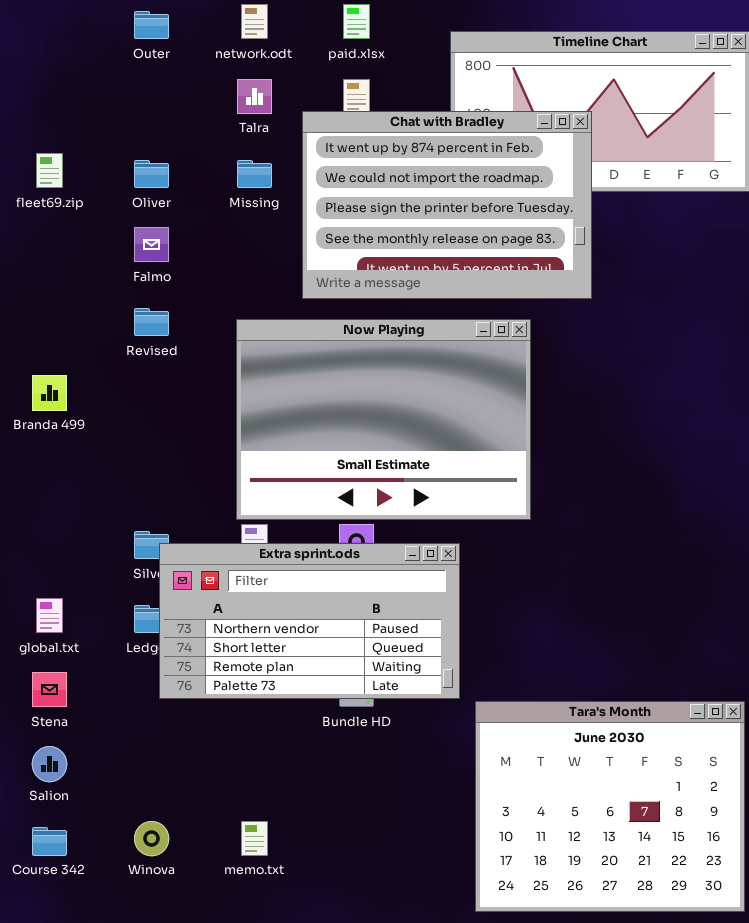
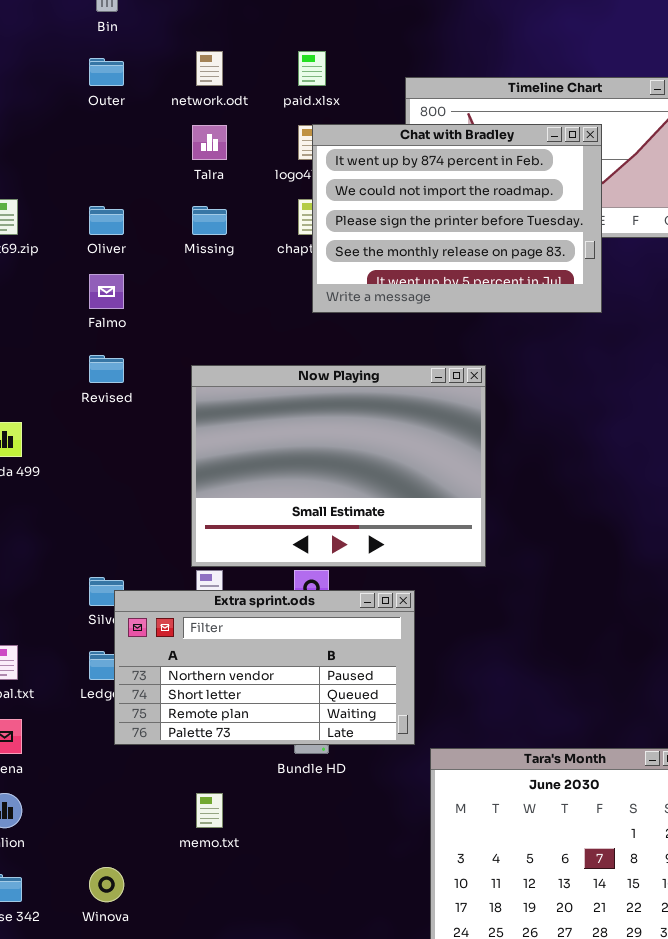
Chat with Bradley: [302,111,592,299] -> [312,124,602,313], moved
memo.txt: [241,821,268,856] -> [196,793,223,828], moved

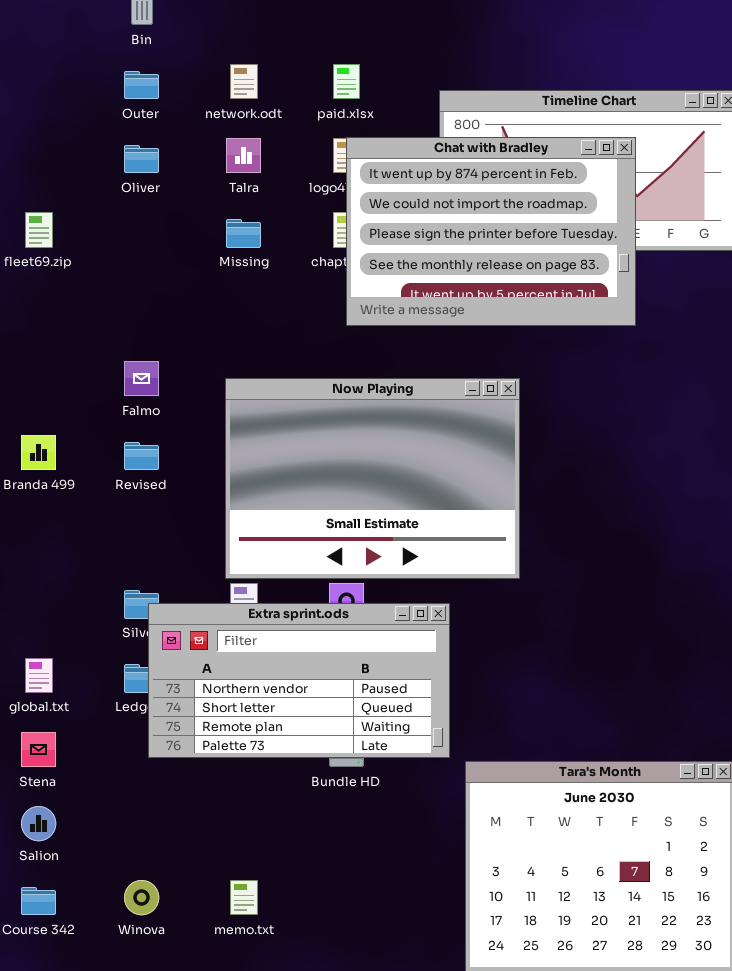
Oliver: [89,206,124,235] -> [124,145,159,173], moved
Falmo: [89,274,124,309] -> [124,361,159,396], moved
Revised: [89,355,124,383] -> [124,442,159,470], moved
memo.txt: [196,793,223,828] -> [230,880,258,915], moved

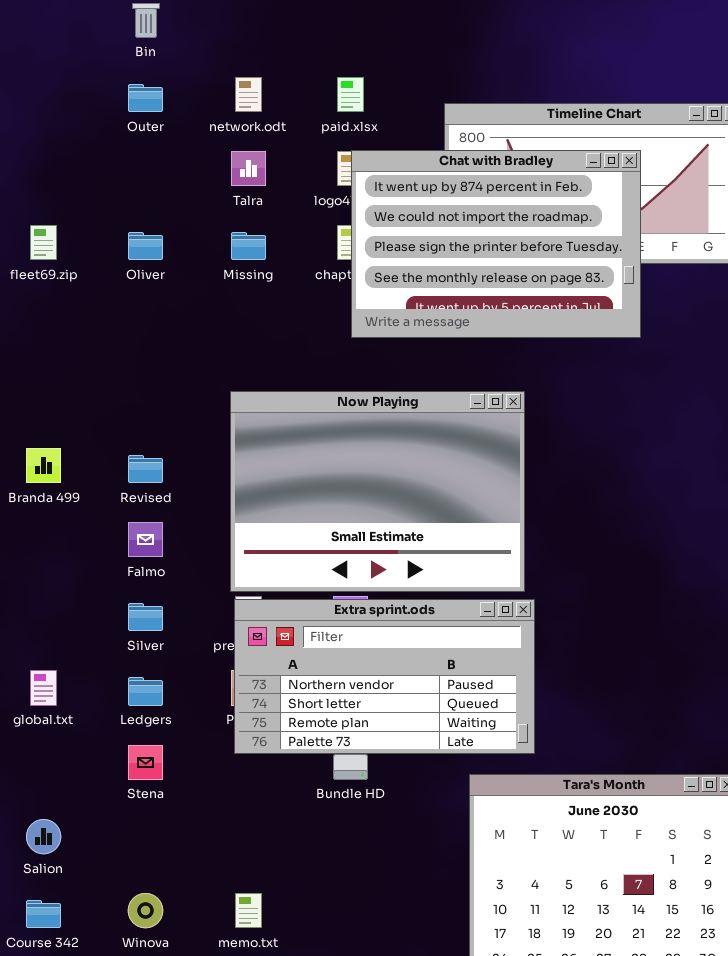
Oliver: [124,145,159,173] -> [128,232,163,260], moved
Falmo: [124,361,159,396] -> [128,522,163,557], moved
Extra sprint.ods: [148,603,450,758] -> [234,599,535,754], moved
Stena: [21,732,56,767] -> [128,745,163,780], moved

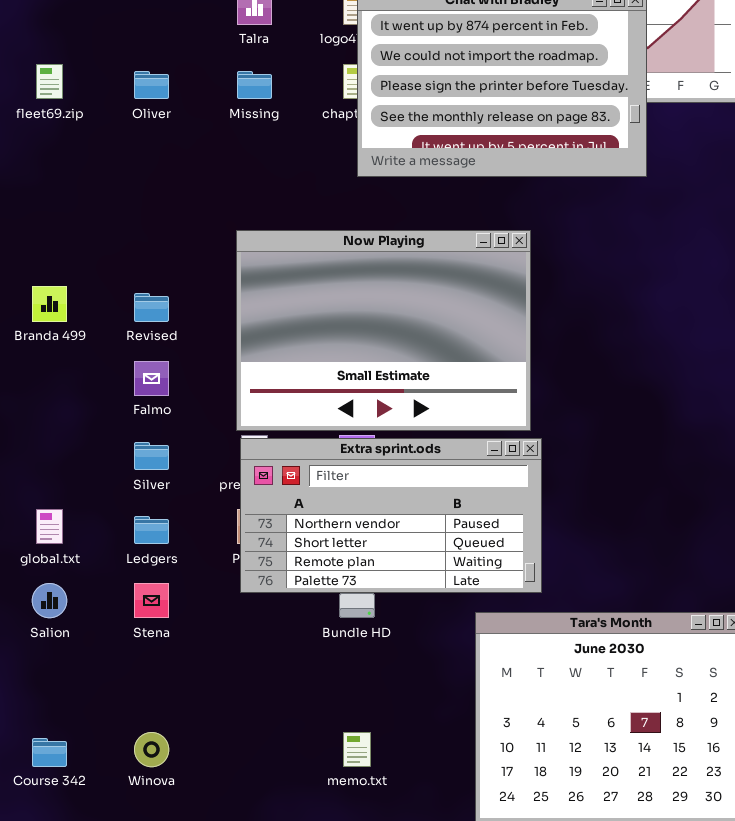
Salion: [26,819,61,854] -> [32,583,67,618], moved
memo.txt: [235,893,262,928] -> [343,732,371,767], moved

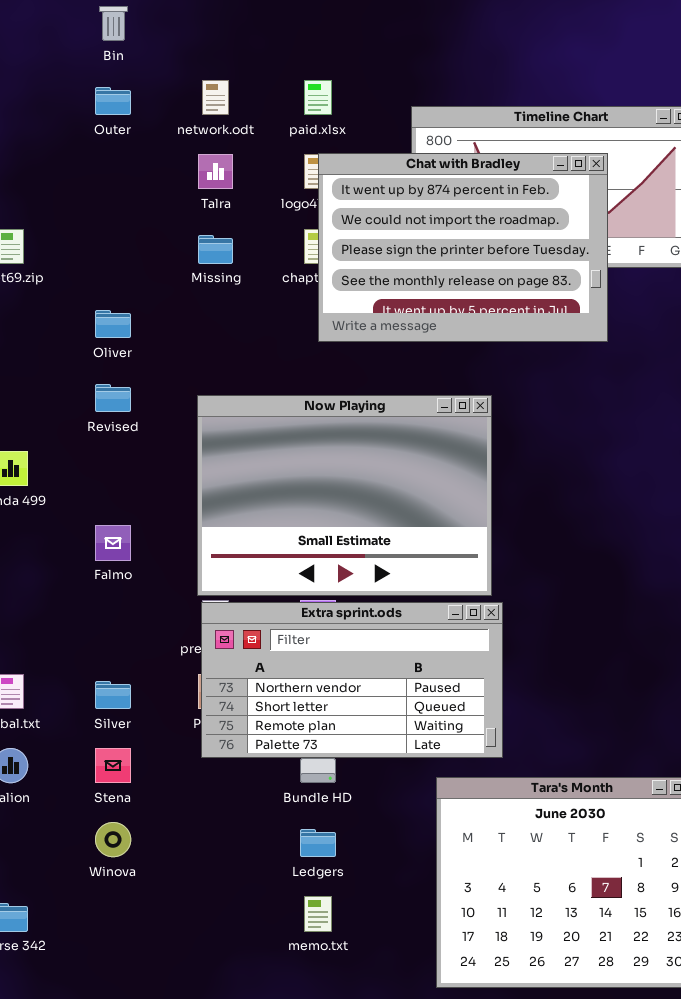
Oliver: [134,71,169,99] -> [95,310,131,338], moved
Revised: [134,293,169,322] -> [95,384,131,412], moved
Silver: [134,442,169,470] -> [95,681,131,709], moved
Ledgers: [134,516,169,544] -> [300,829,336,857], moved
Winova: [134,732,169,767] -> [95,822,131,857], moved

